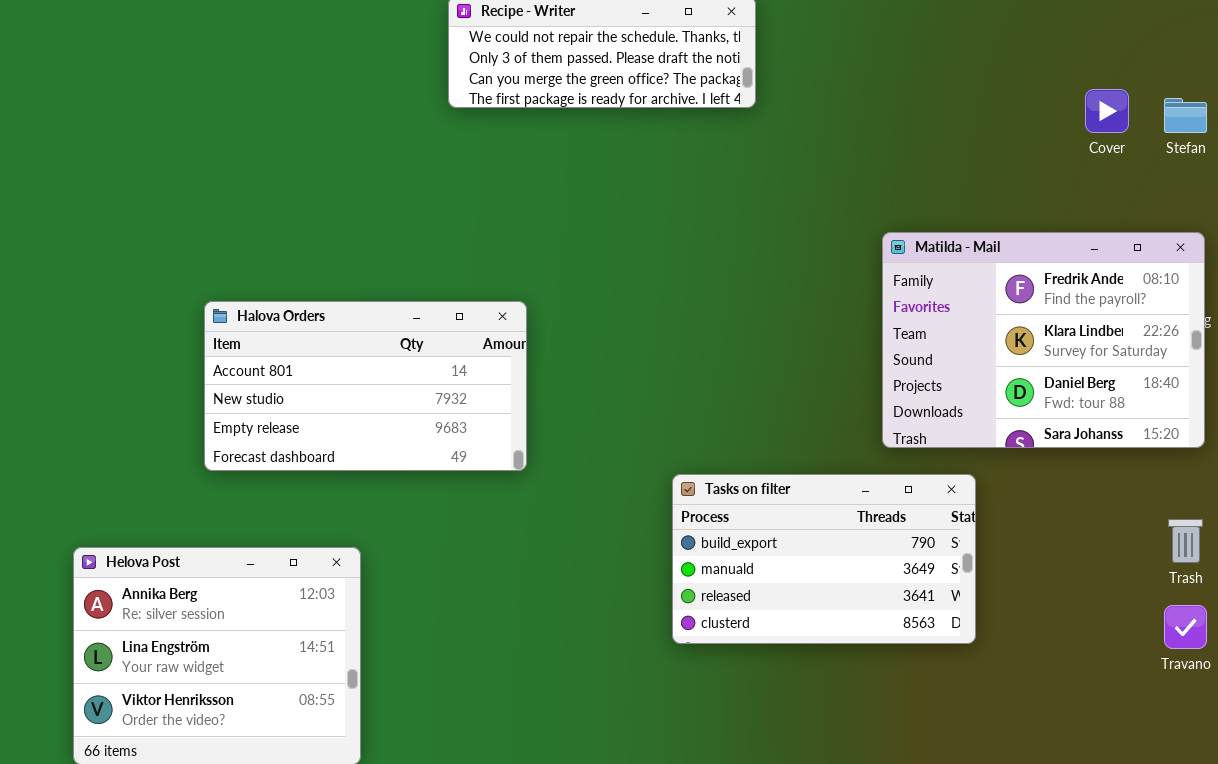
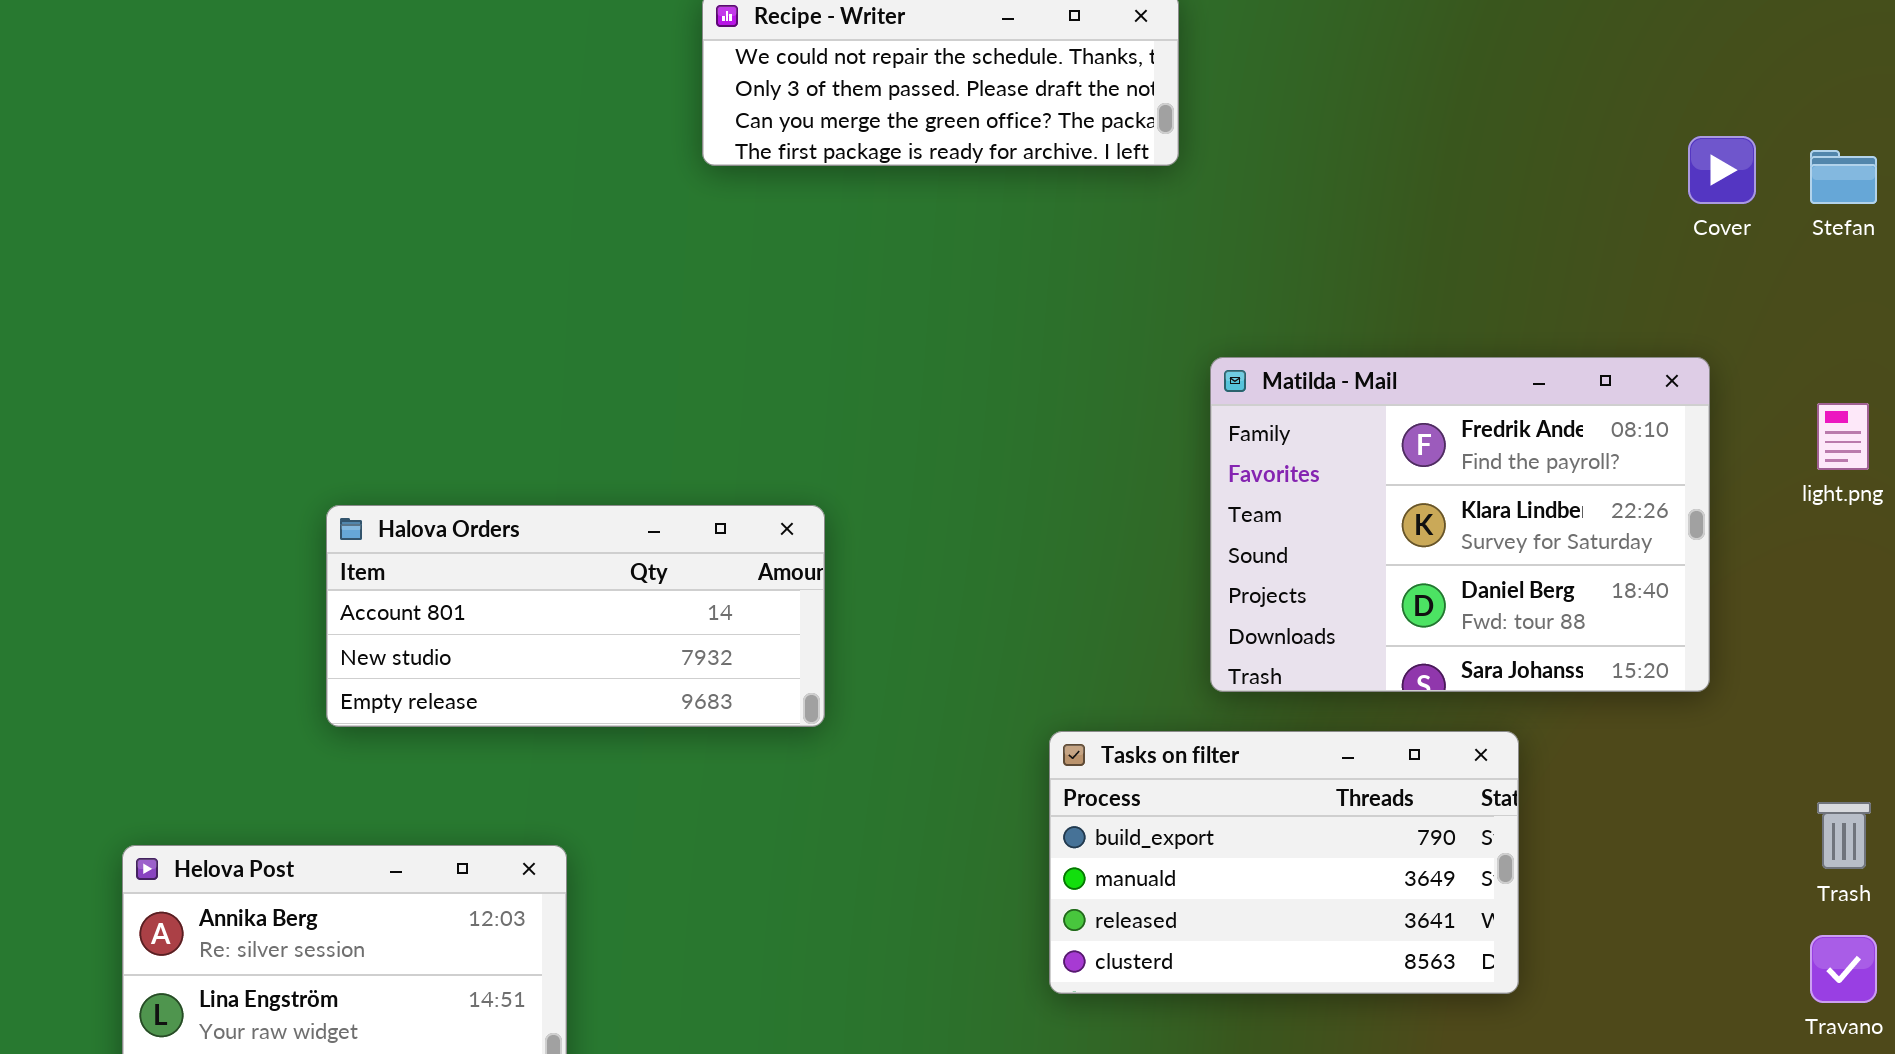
Matilda - Mail: [882,232,1205,448] -> [1210,357,1710,692], moved
Halova Orders: [204,301,527,471] -> [326,505,825,727], resized

